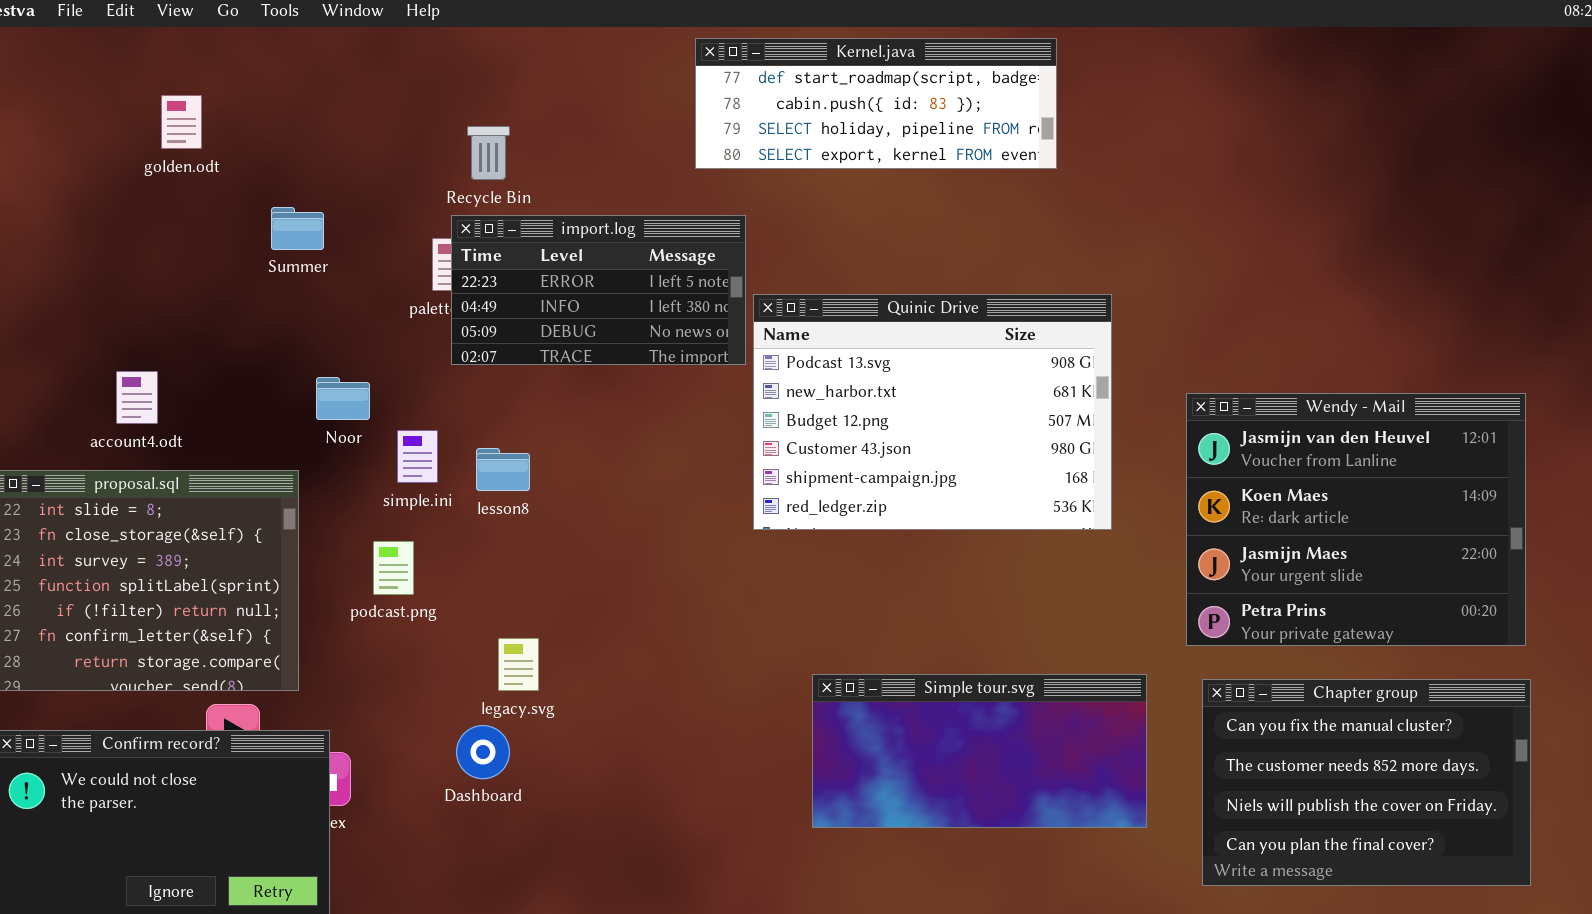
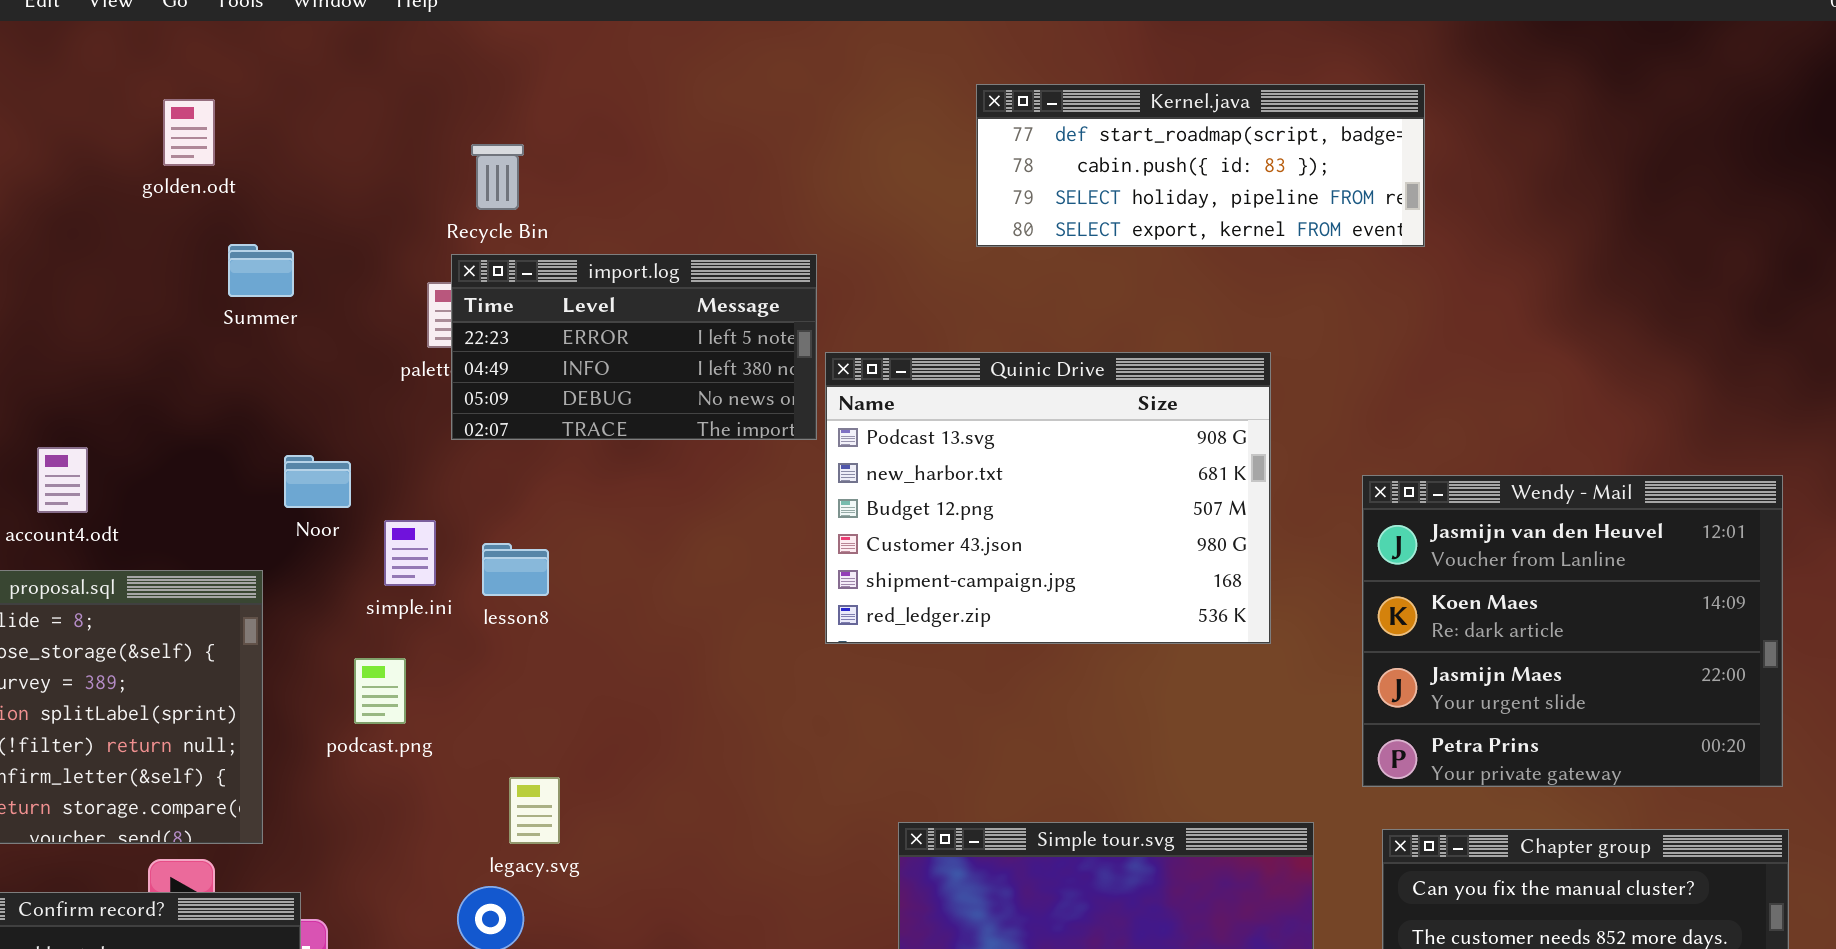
Kernel.java: [695,38,1057,169] -> [976,84,1425,247], moved
golden.odt: [161,95,202,149] -> [163,99,215,166], moved

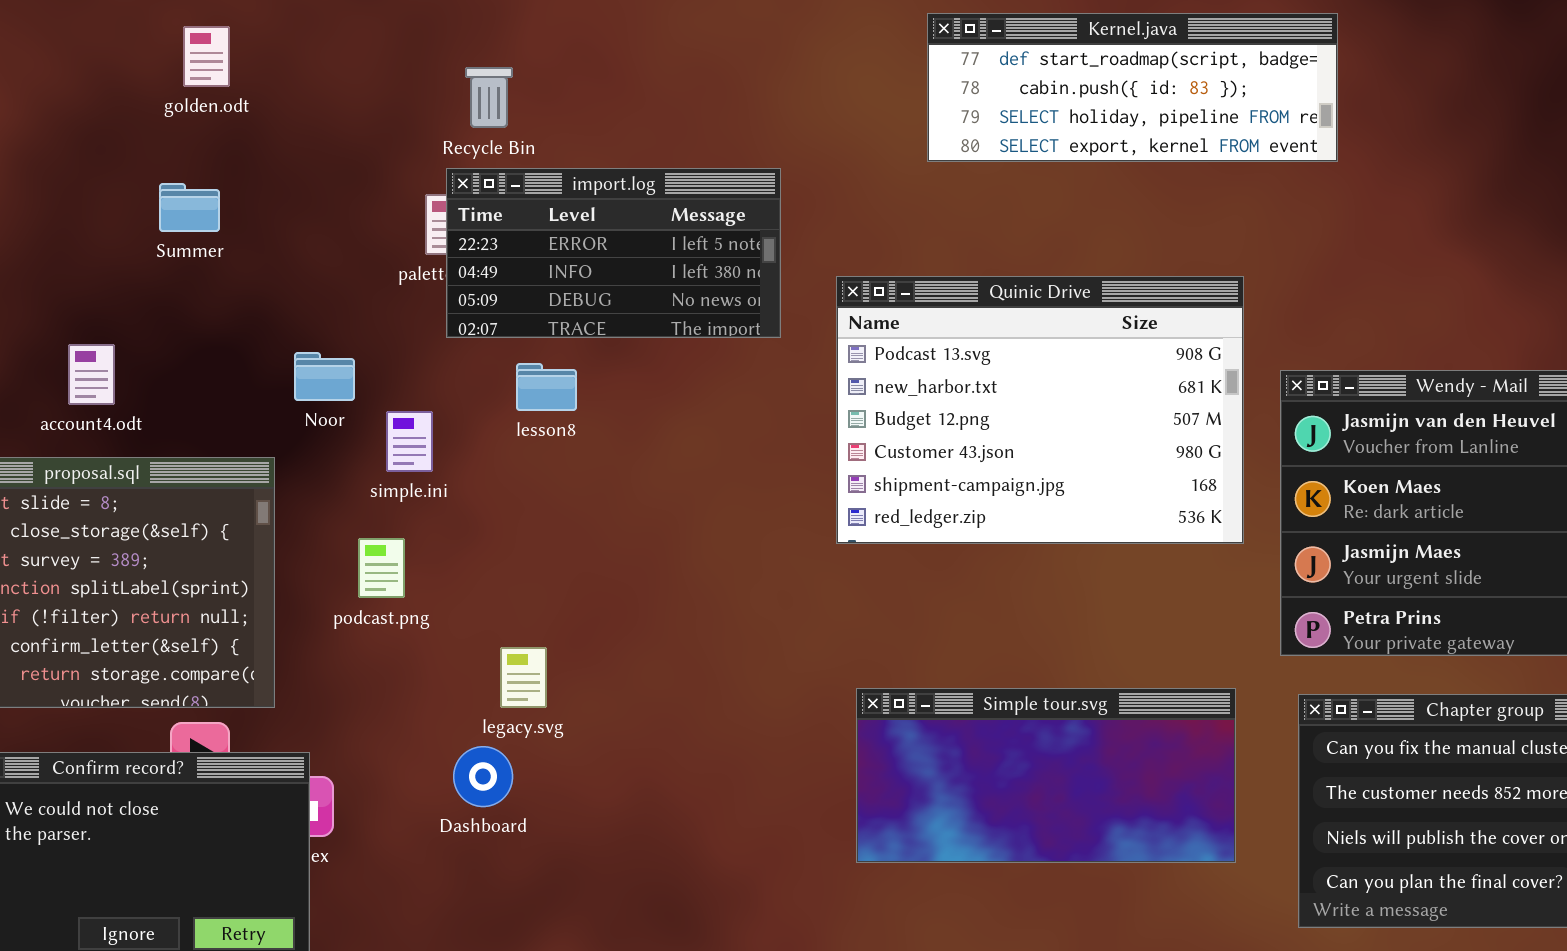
Summer: [228,244,294,297] -> [159,183,220,232], moved
Quinic Drive: [825,352,1271,644] -> [836,276,1244,544], moved
lesson8: [482,543,549,596] -> [516,363,577,411], moved

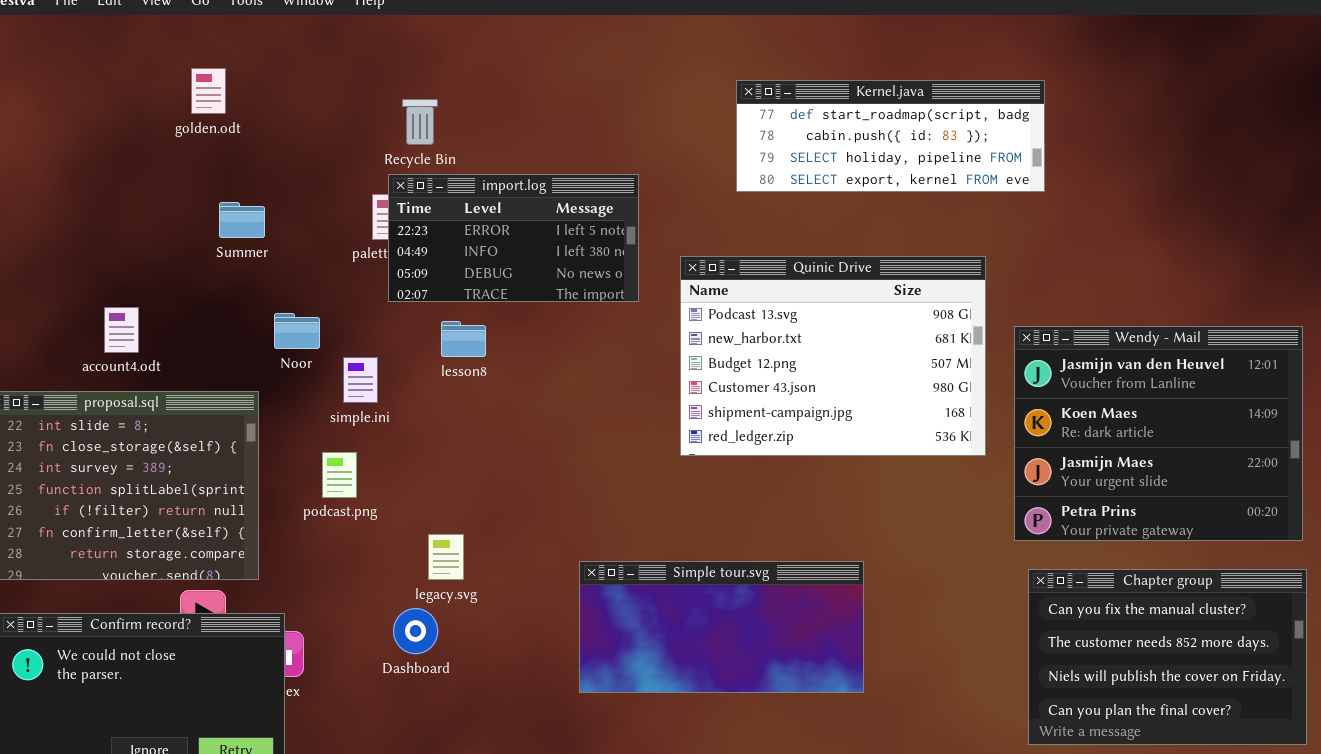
Kernel.java: [927,13,1338,162] -> [736,80,1045,192], moved
Summer: [159,183,220,232] -> [219,202,265,238], moved
Simple tour.svg: [856,688,1236,863] -> [579,561,864,693], moved

